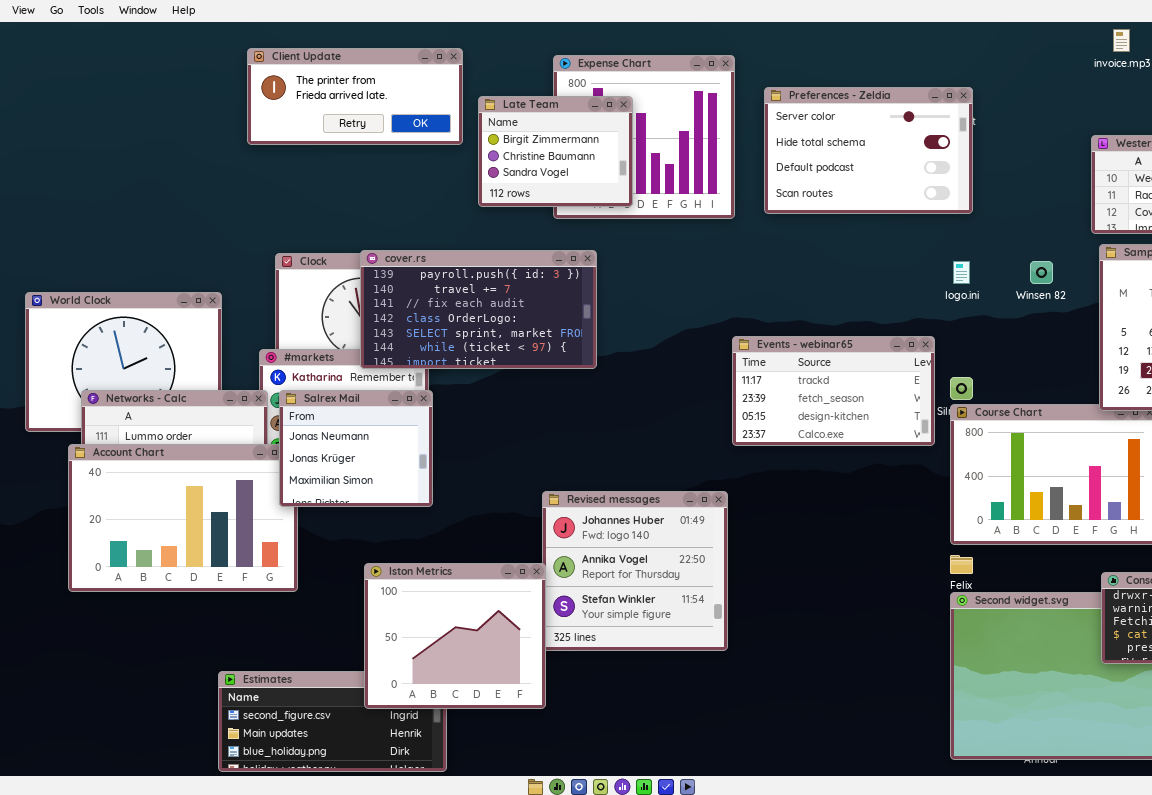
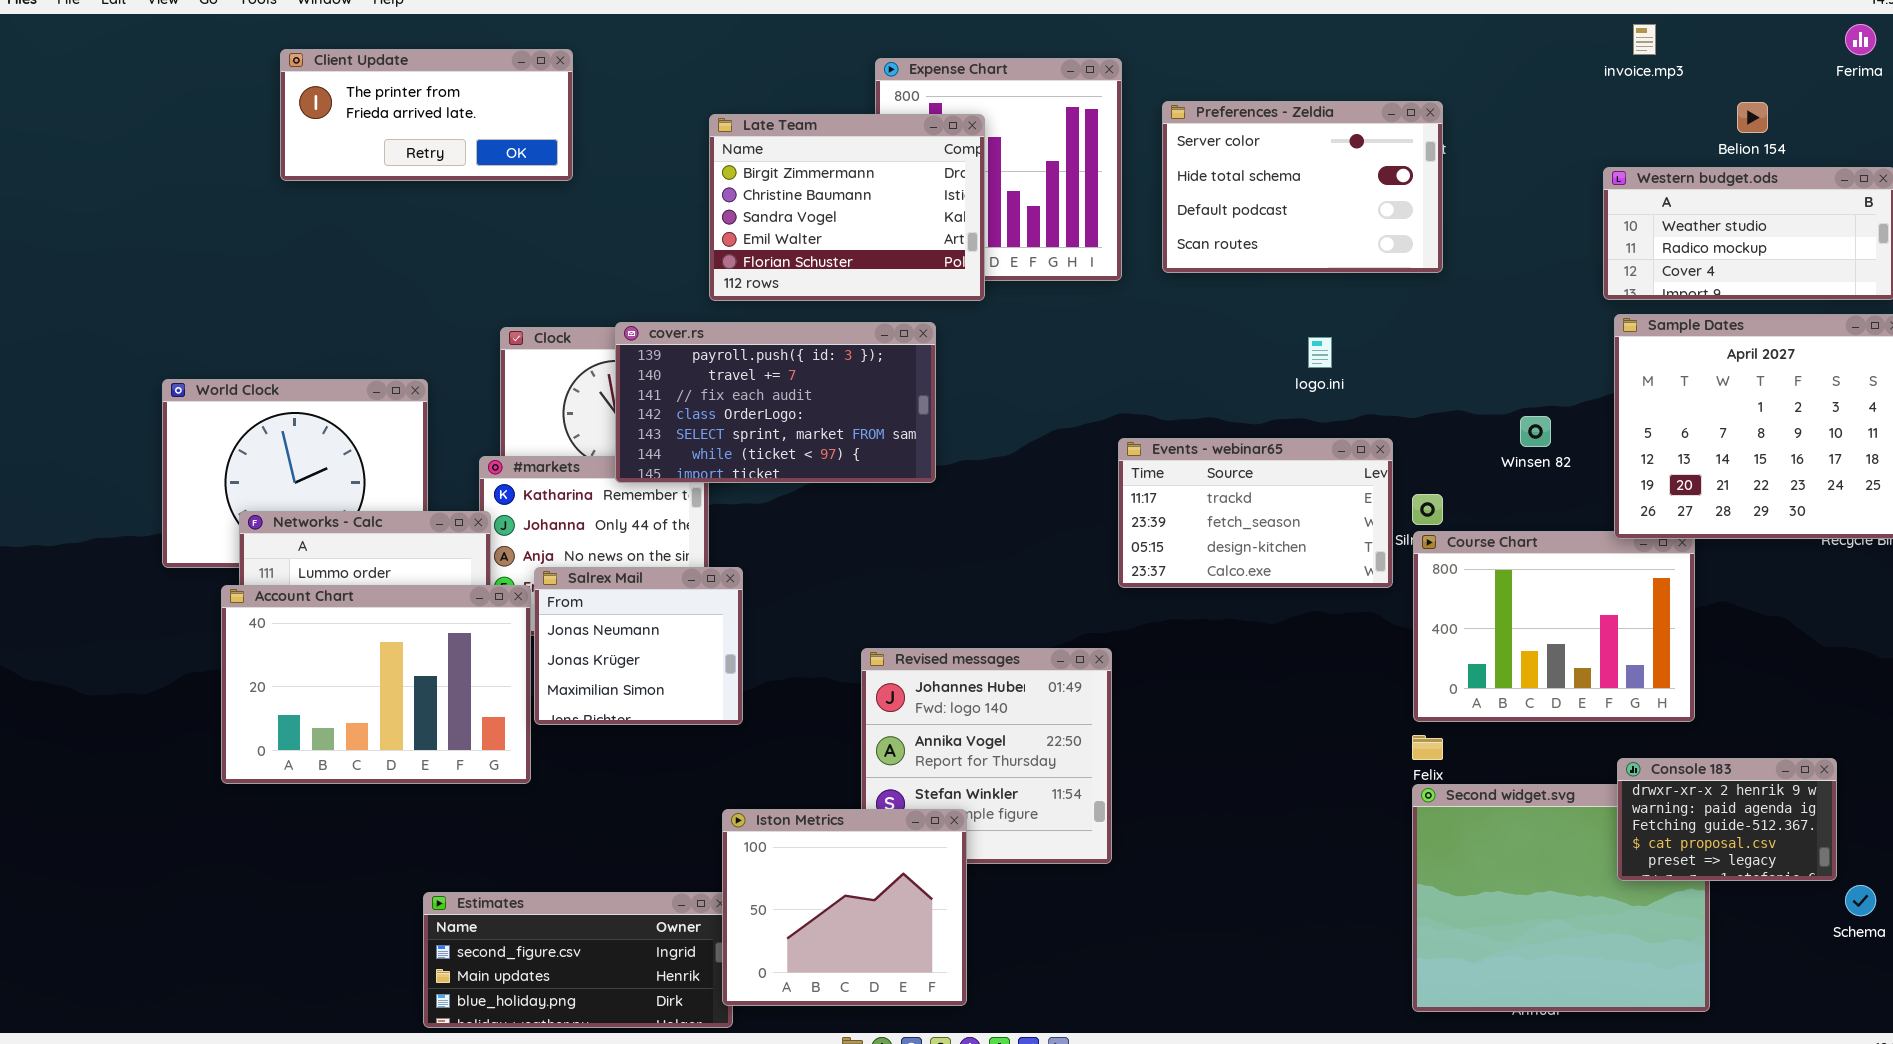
Client Update: [247,48,463,145] -> [280,49,573,181], moved
Late Team: [478,96,633,207] -> [709,114,985,301], resized
logo.ini: [953,261,970,284] -> [1308,337,1332,368], moved
Winsen 82: [1030,261,1053,284] -> [1520,416,1551,447], moved
Salrex Mail: [279,390,433,507] -> [534,567,743,725], moved
Iston Metrics: [364,563,546,709] -> [722,809,967,1006], moved

